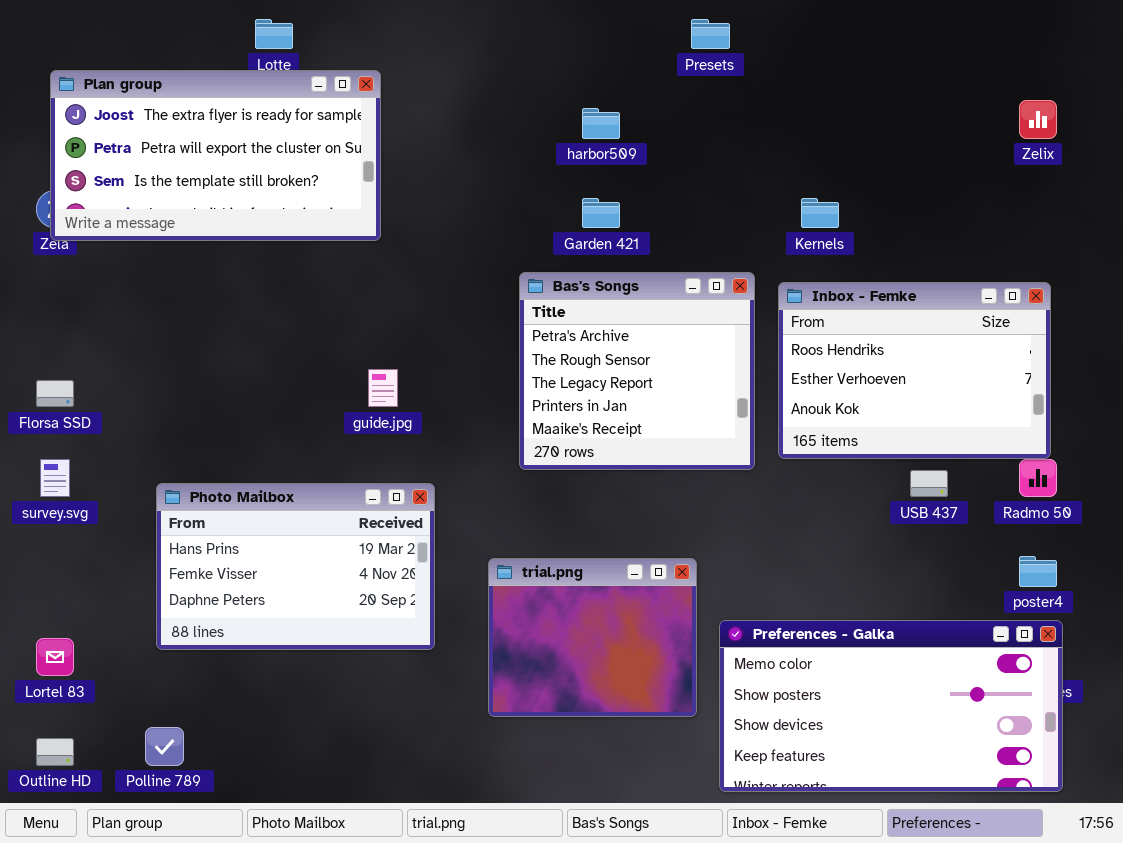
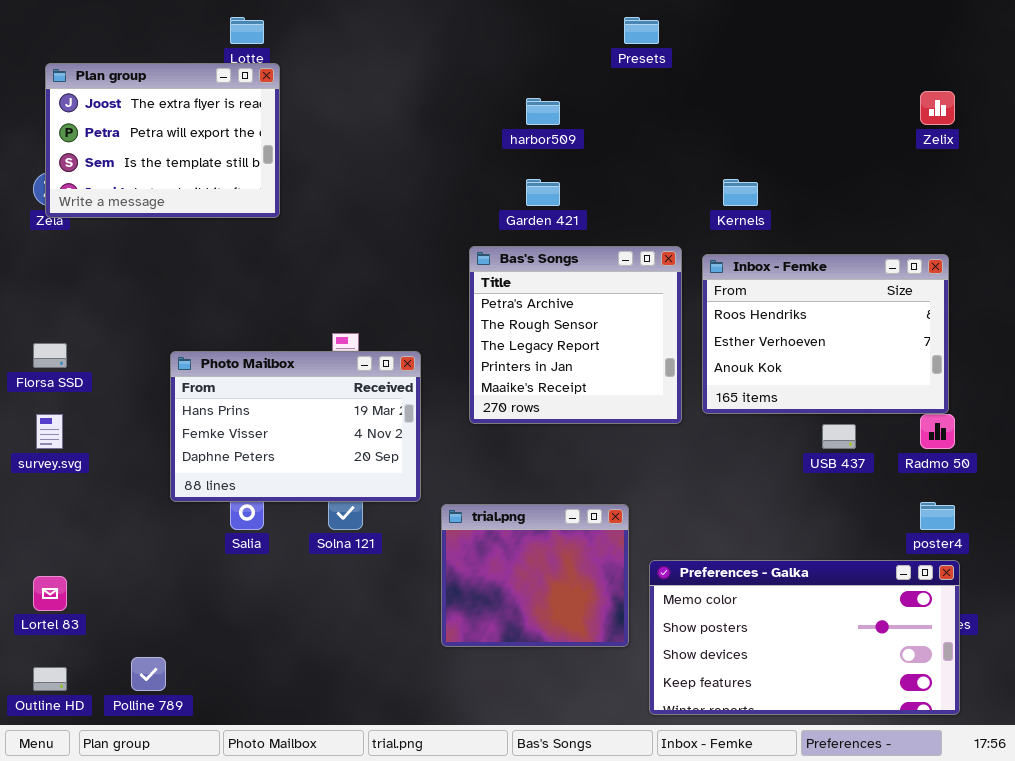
Plan group: [50,70,381,241] -> [45,63,280,218], resized
Photo Mailbox: [156,483,435,650] -> [170,351,421,502], moved

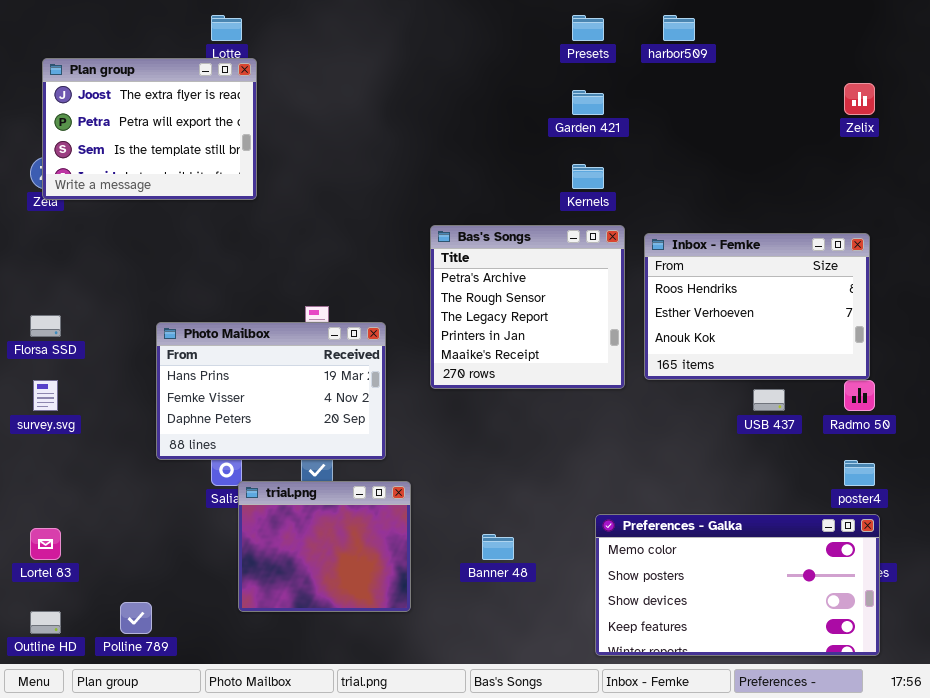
harbor509: [526,98,560,125] -> [663,15,695,41], moved
Garden 421: [526,179,560,206] -> [572,90,604,115], moved
Kernels: [723,179,758,206] -> [572,164,604,189], moved
trial.png: [441,504,629,647] -> [238,481,411,612], moved

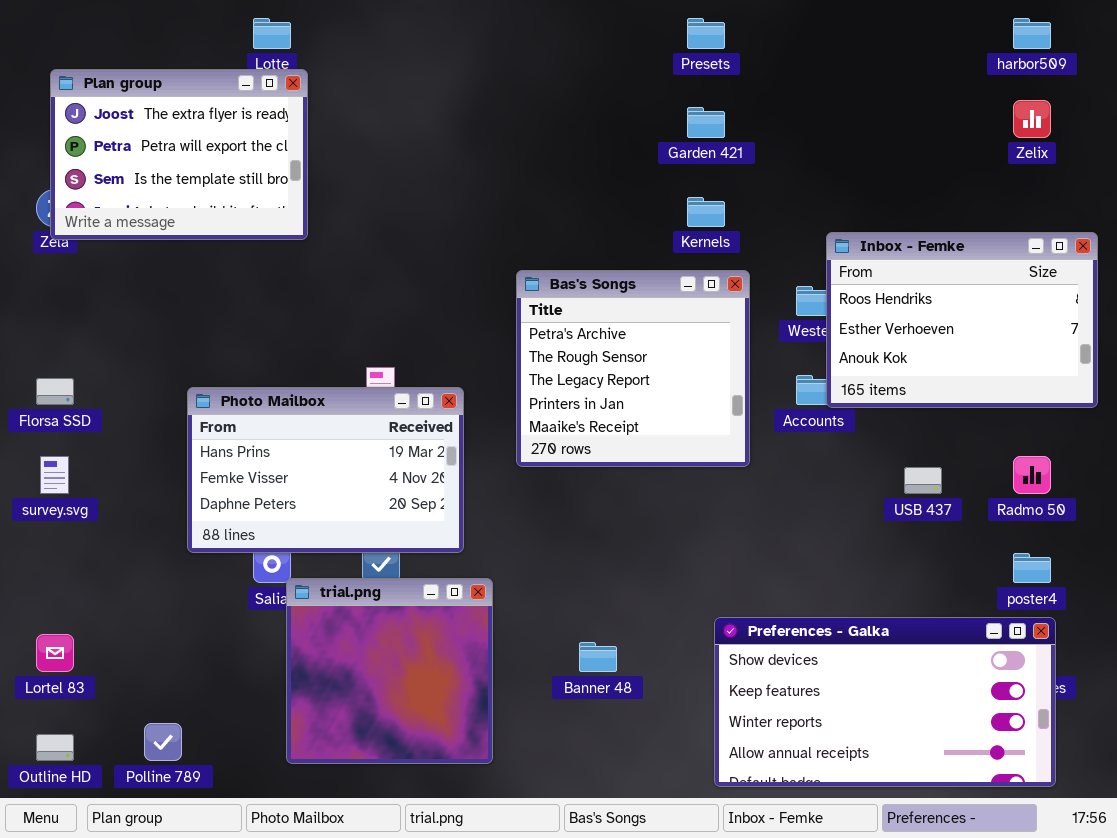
harbor509: [663,15,695,41] -> [1013,18,1051,49], moved
Inbox - Femke: [644,233,870,380] -> [826,232,1098,408], moved
trial.png: [238,481,411,612] -> [286,578,493,764], resized
Preferences - Galka: [595,514,880,656] -> [714,617,1056,787], scrolled down 2 rows

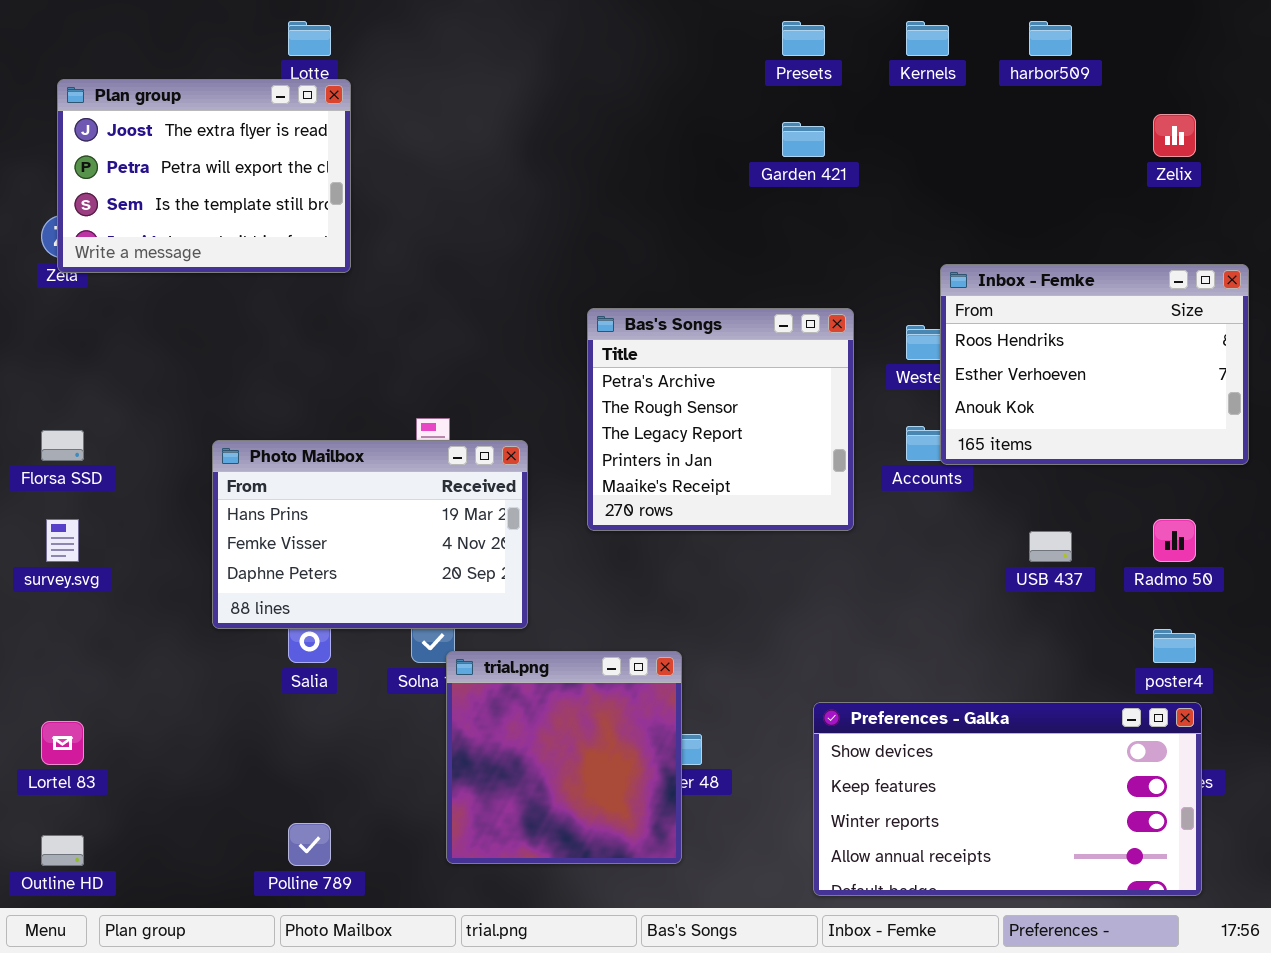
harbor509: [1013,18,1051,49] -> [1029,21,1072,56], moved
Kernels: [687,197,725,227] -> [906,21,949,56], moved
trial.png: [286,578,493,764] -> [446,651,682,864], moved
Polline 789: [144,723,182,761] -> [288,823,331,866], moved

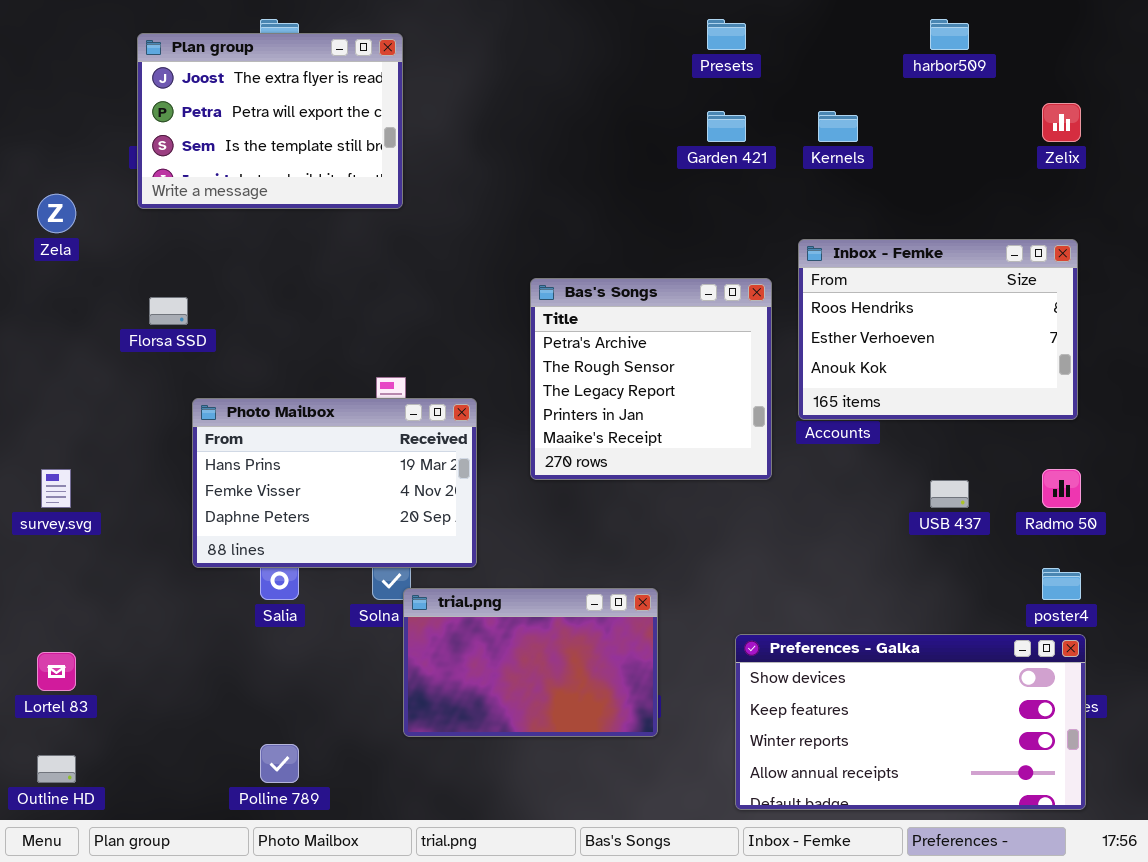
Kernels: [906,21,949,56] -> [818,111,858,142], moved
Plan group: [57,79,351,273] -> [137,33,403,209], moved
Inbox - Femke: [940,264,1249,465] -> [798,239,1078,420], moved
Florsa SSD: [41,430,84,461] -> [149,297,188,325], moved
trial.png: [446,651,682,864] -> [403,588,658,737], resized

